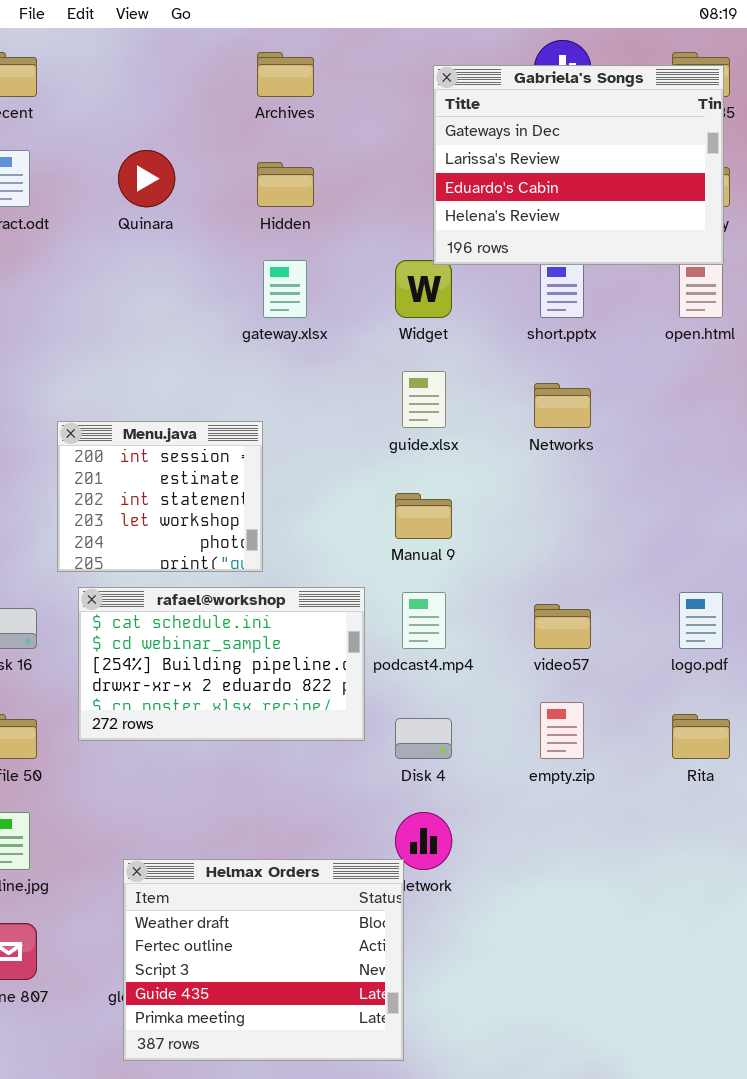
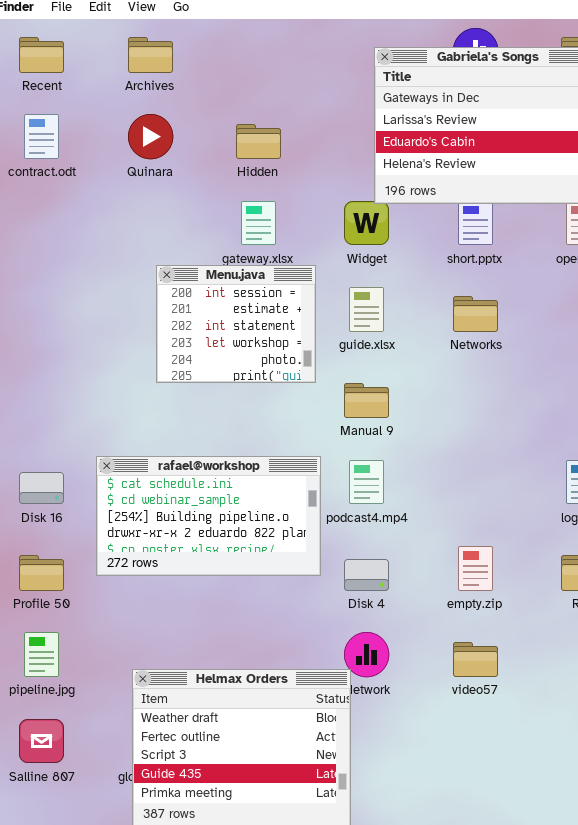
Archives: [257,52,314,97] -> [128,37,173,73], moved
Menu.java: [57,421,263,572] -> [156,265,316,383], moved
video57: [534,604,591,649] -> [453,642,498,677], moved

